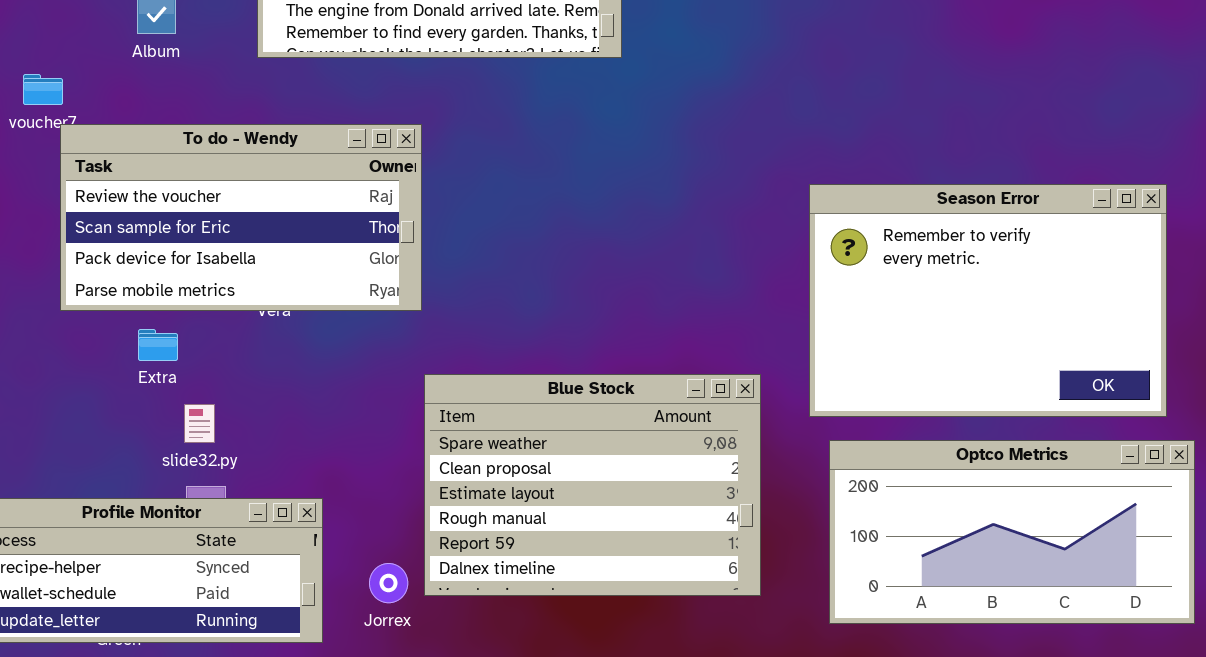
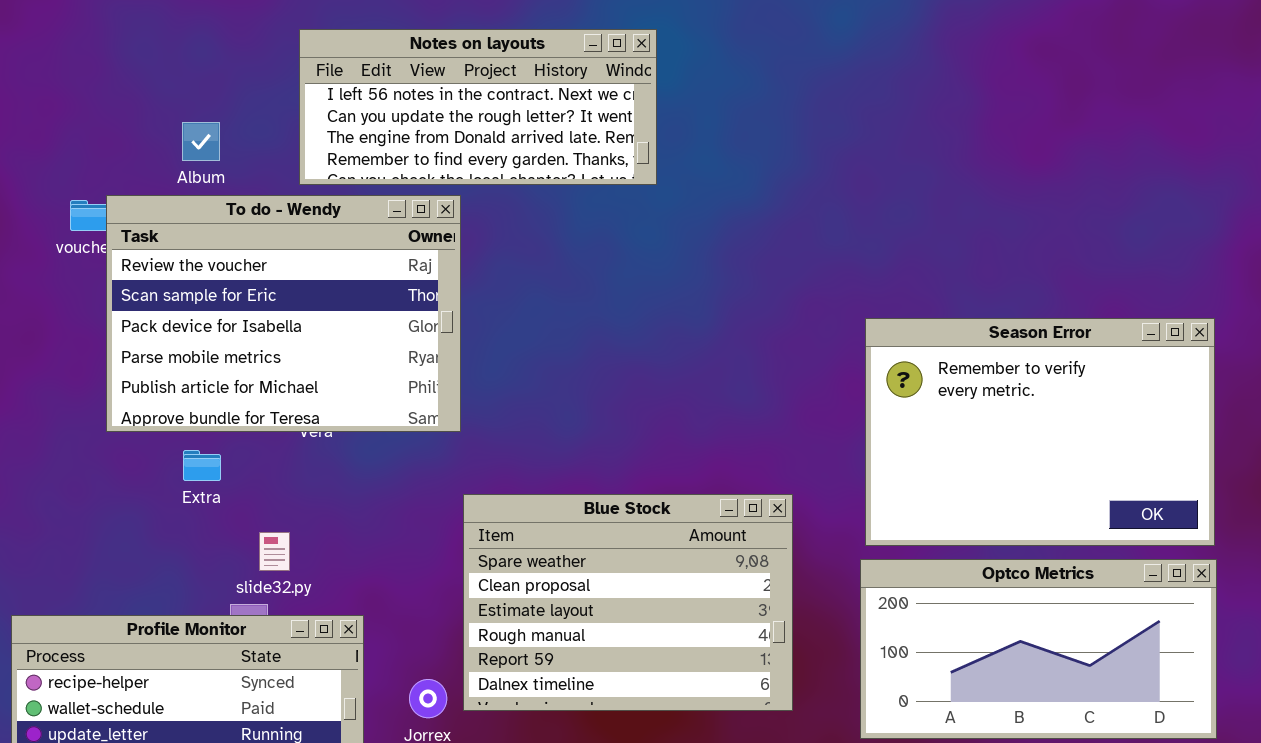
To do - Wendy: [60,124,422,311] -> [106,195,461,432], resized
Season Error: [809,184,1167,417] -> [865,318,1215,546], moved
slide32.py: [184,404,215,443] -> [259,532,290,571], moved

